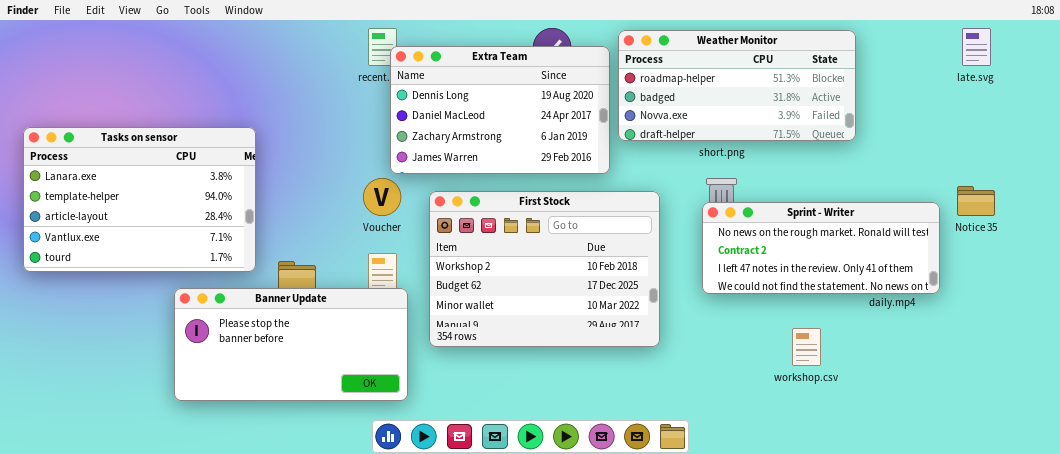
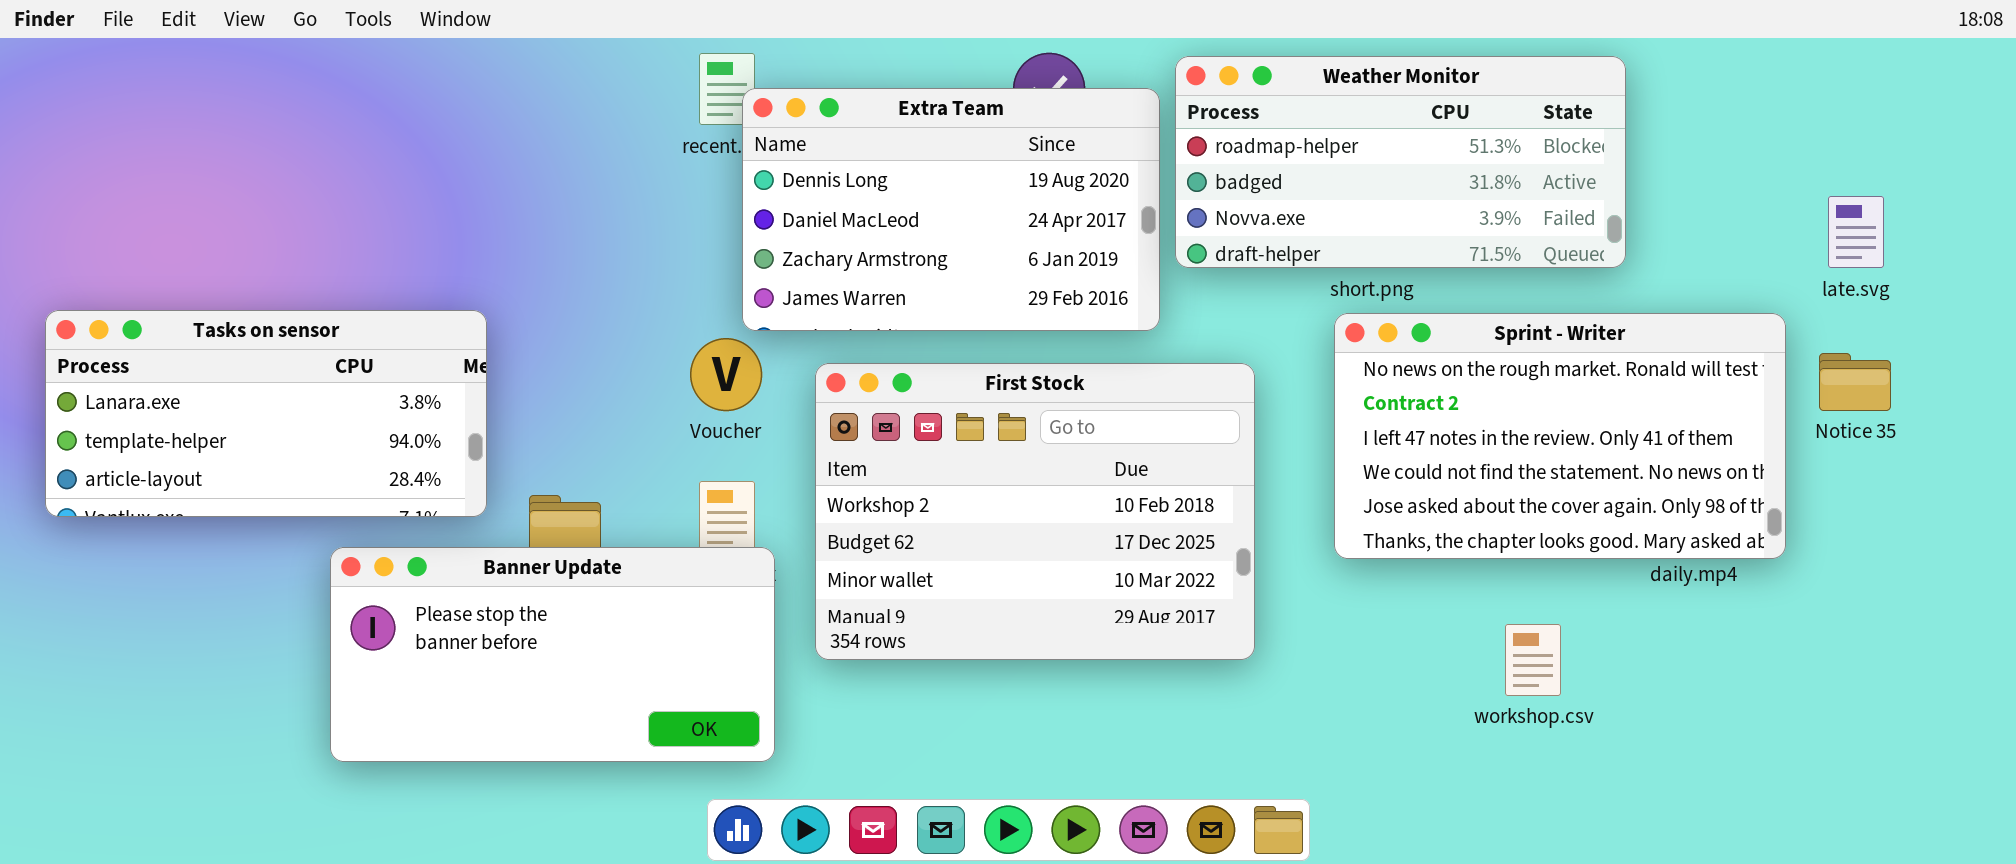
late.svg: [962,28,991,66] -> [1828,196,1884,268], moved
Tasks on sensor: [23,127,256,272] -> [45,310,487,517], resized
Sprint - Writer: [702,202,940,294] -> [1334,313,1786,559], resized

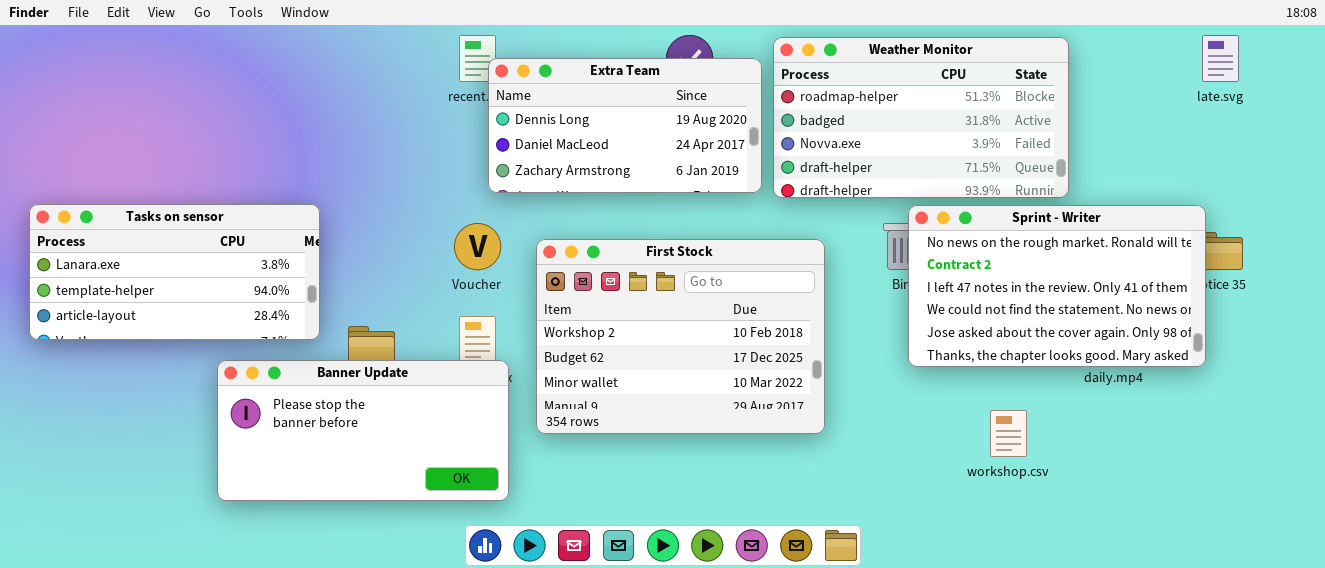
Weather Monitor: [1175,56,1626,268] -> [773,37,1069,198], resized
Extra Team: [742,88,1160,331] -> [488,58,762,193], resized
late.svg: [1828,196,1884,268] -> [1202,35,1239,82], moved
Sprint - Writer: [1334,313,1786,559] -> [908,205,1206,367], moved

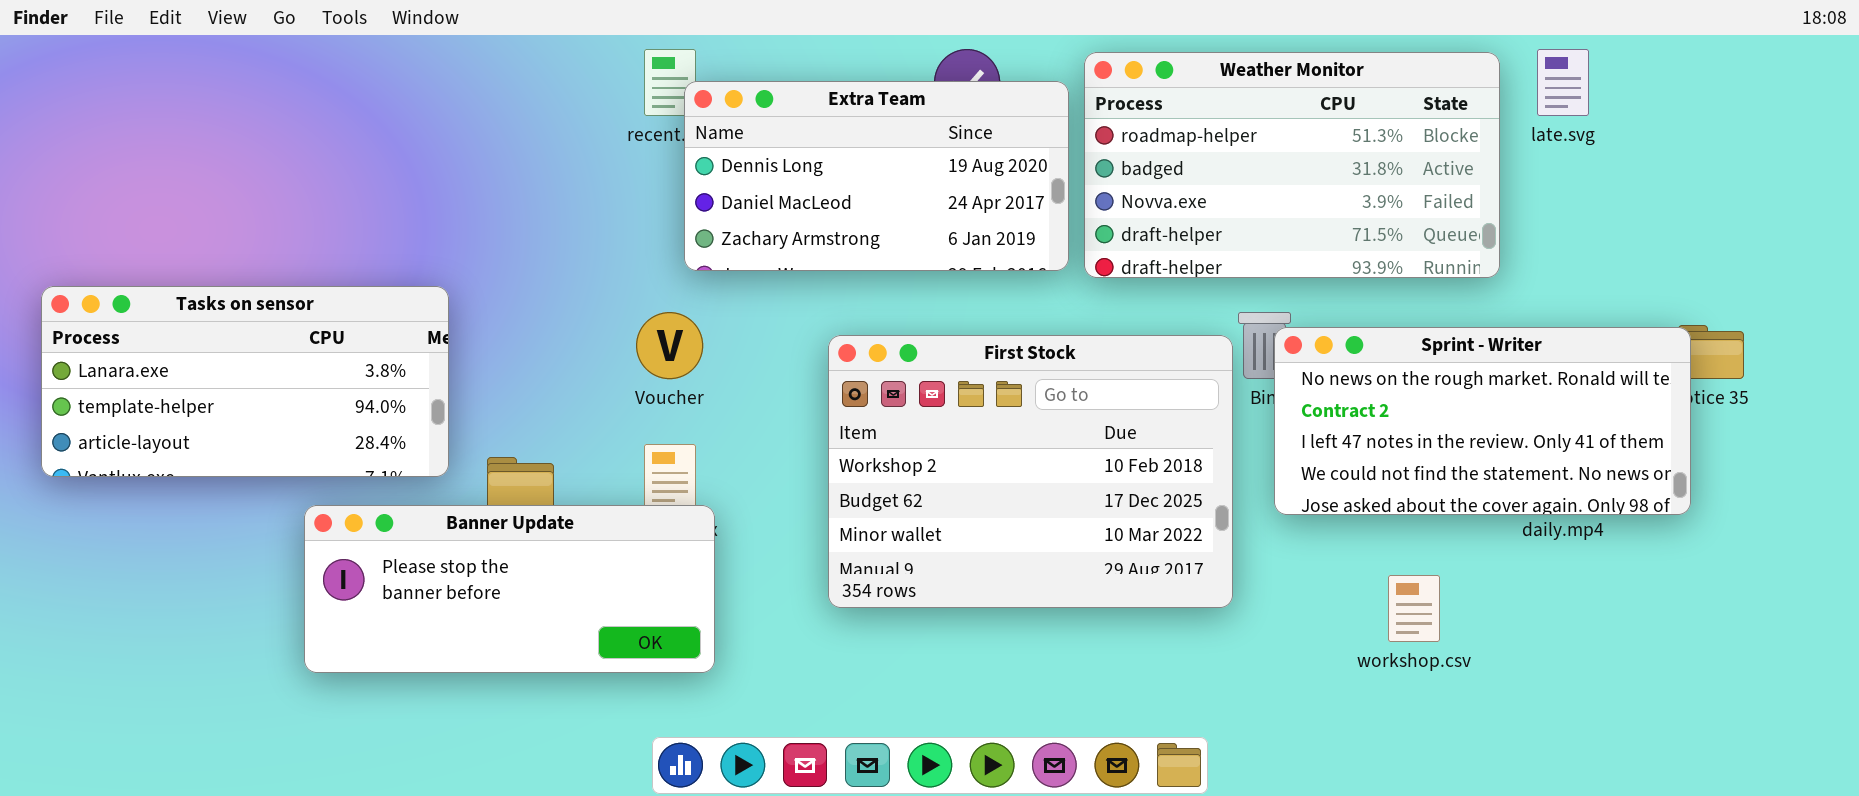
late.svg: [1202,35,1239,82] -> [1537,49,1589,116], moved
Sprint - Writer: [908,205,1206,367] -> [1274,327,1691,515], resized
First Stock: [536,239,825,434] -> [828,335,1233,608], moved
Banner Update: [217,360,509,501] -> [304,505,715,673], resized

